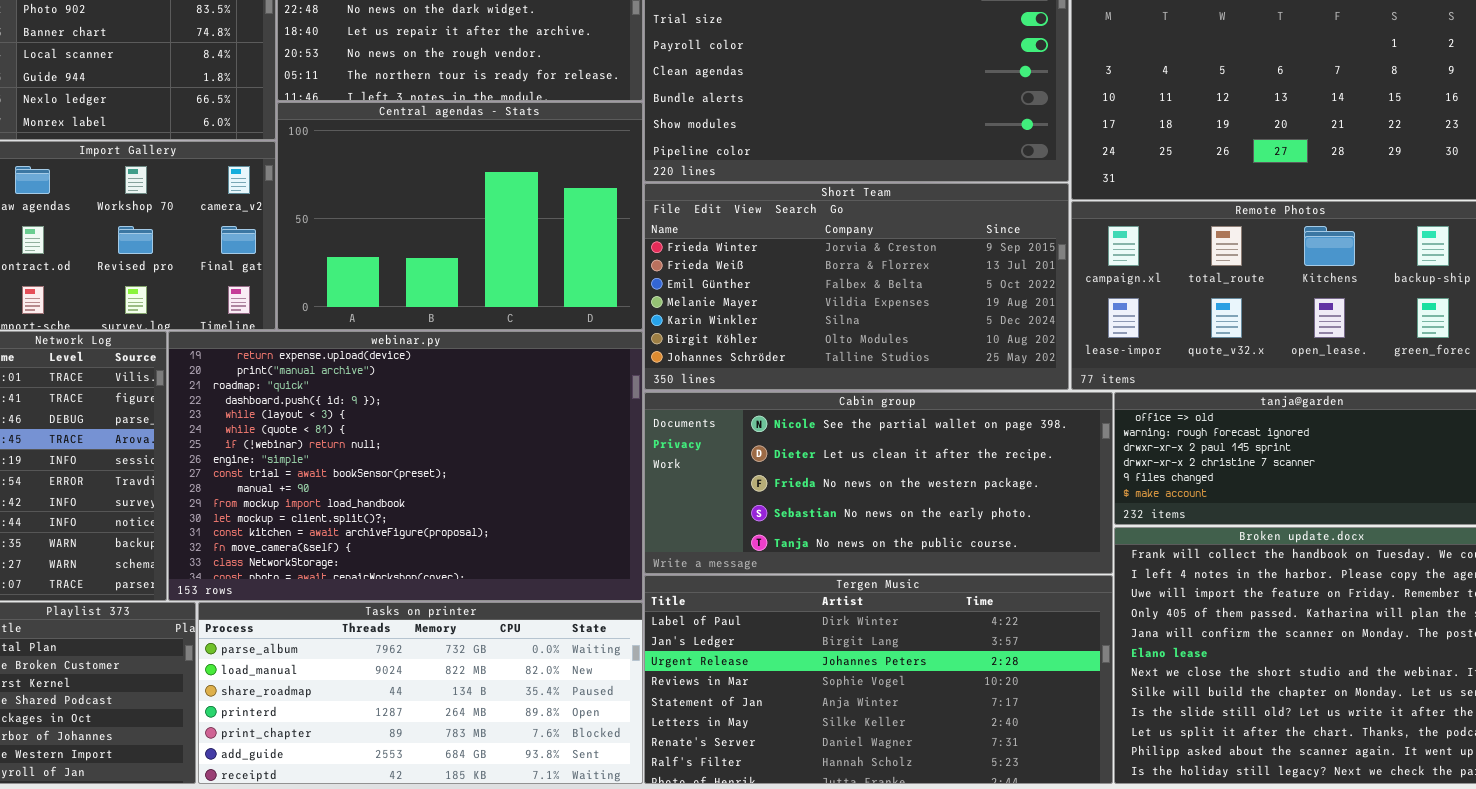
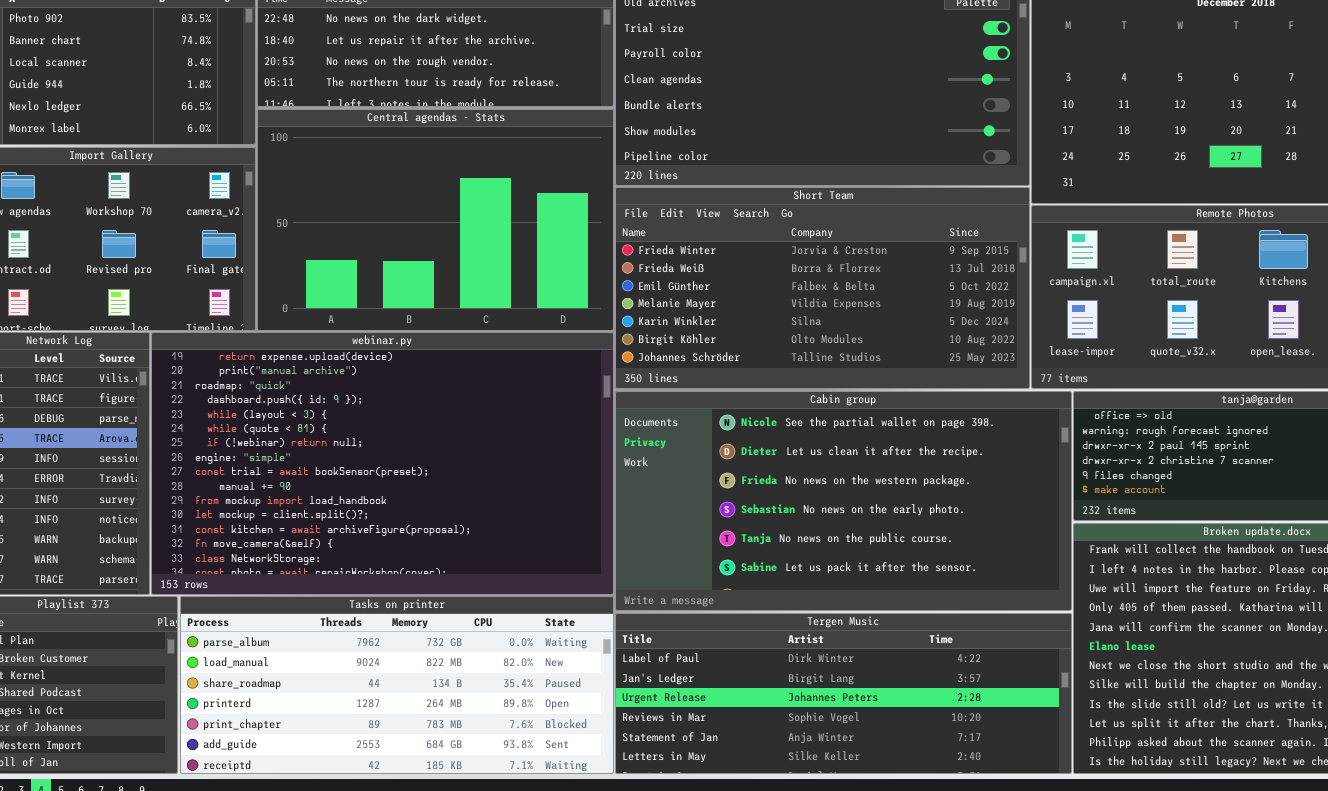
Cabin group: [644,392,1113,574] -> [615,391,1072,611], resized
Tergen Music: [644,575,1113,784] -> [615,613,1072,774], resized

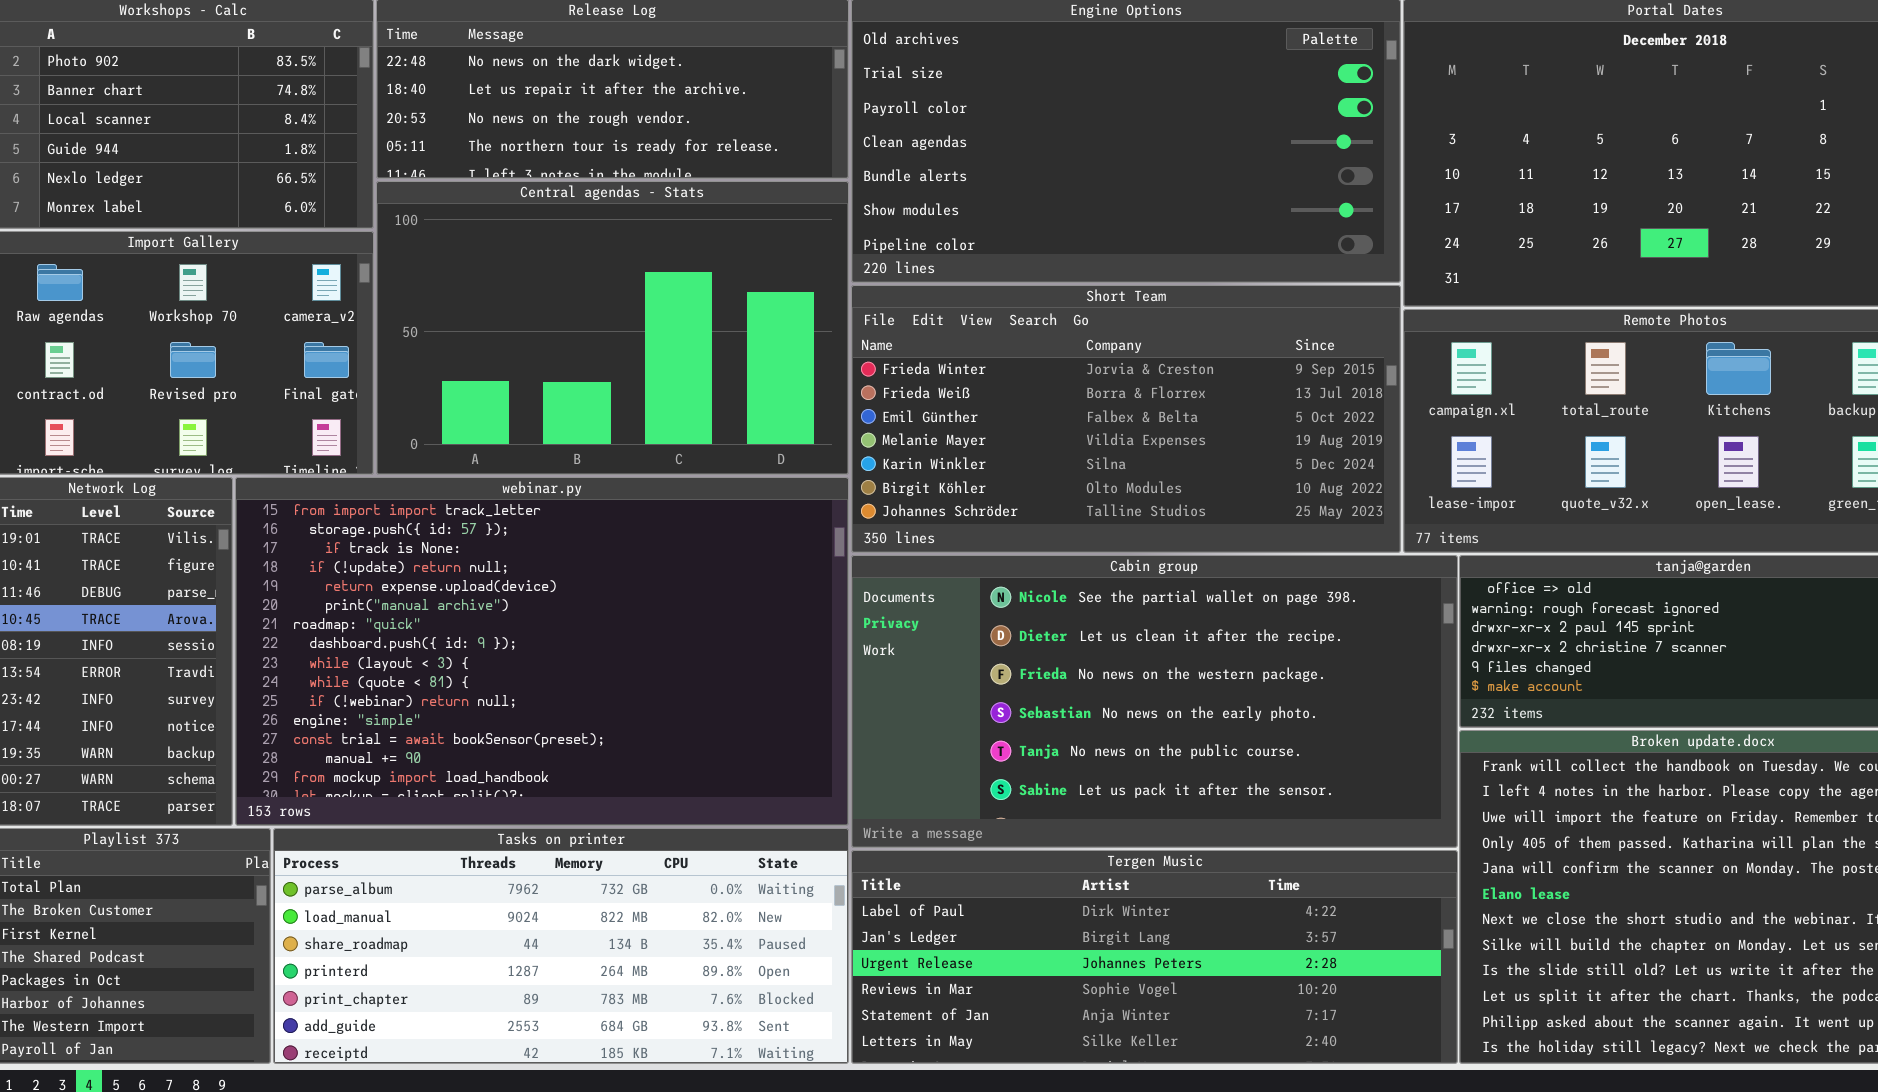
webinar.py: [151,332,614,595] -> [235,477,849,826], scrolled up 4 rows

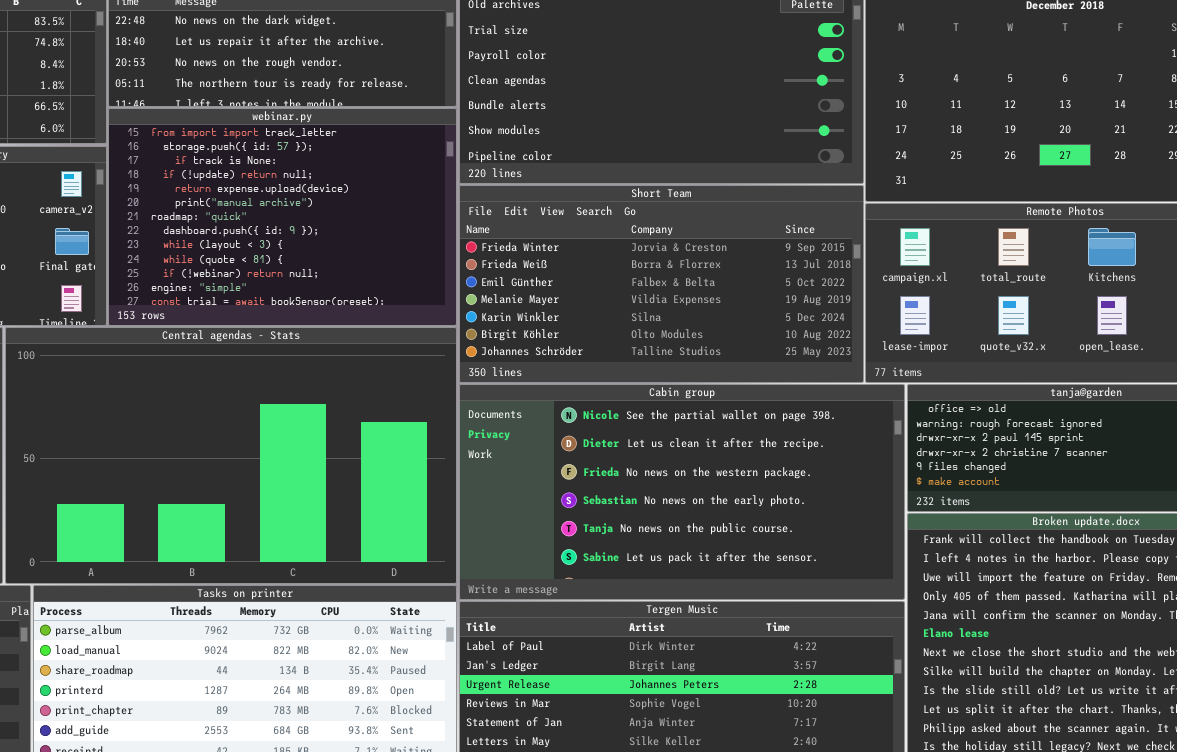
Central agendas - Stats: [376,181,849,475] -> [5,327,457,584], moved, resized
webinar.py: [235,477,849,826] -> [108,108,457,326], moved, resized

